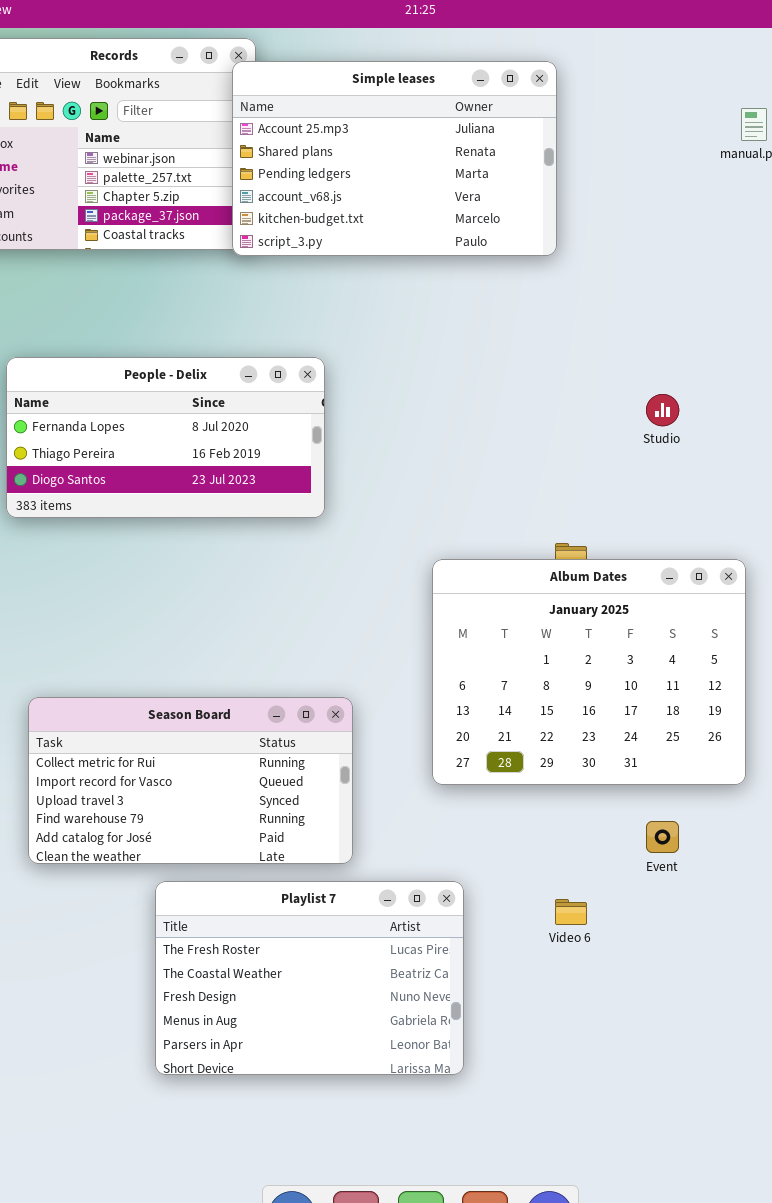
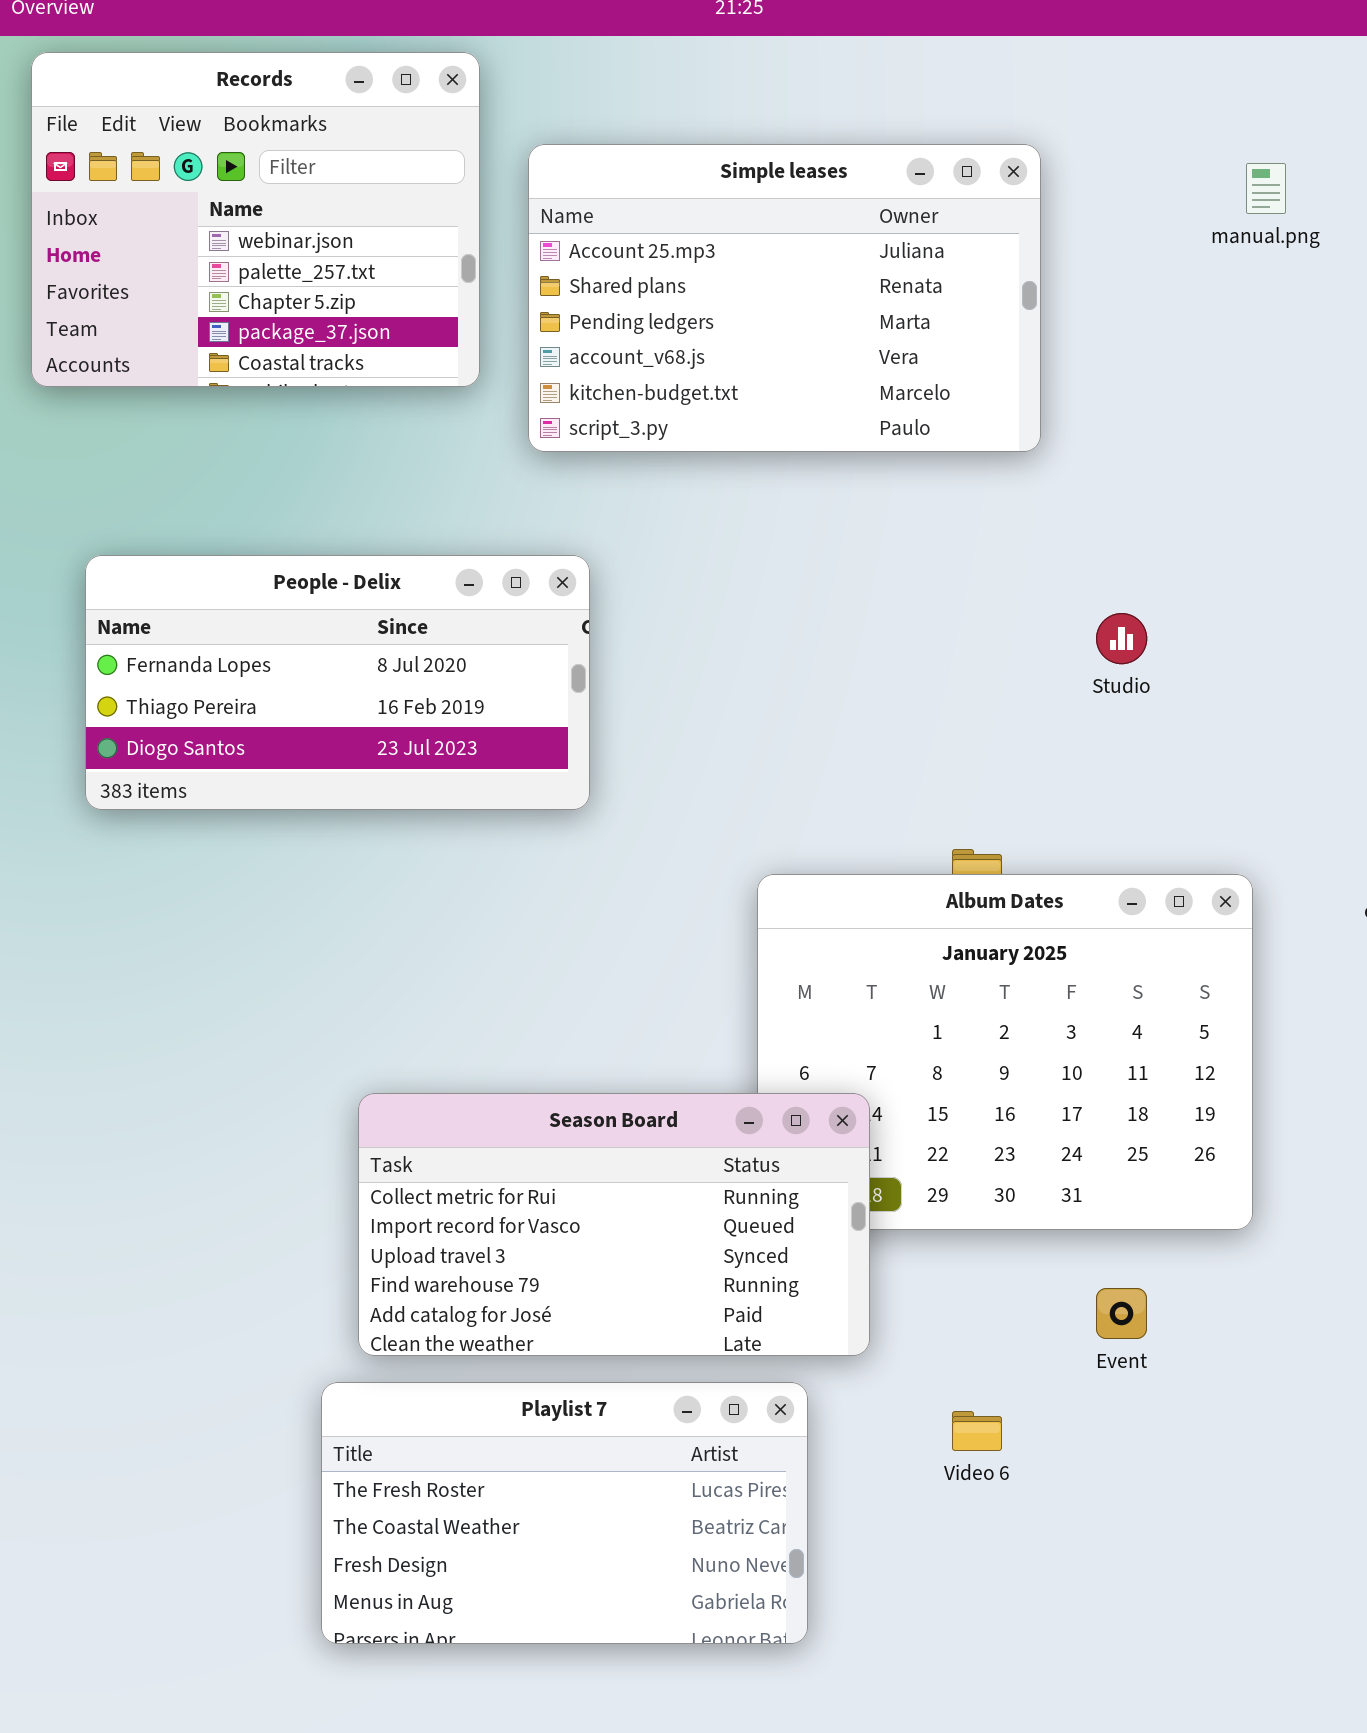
Simple leases: [232,61,557,256] -> [528,144,1041,452], moved
Season Board: [28,697,353,864] -> [358,1093,870,1356], moved
Playlist 7: [155,881,464,1075] -> [321,1382,808,1644], resized

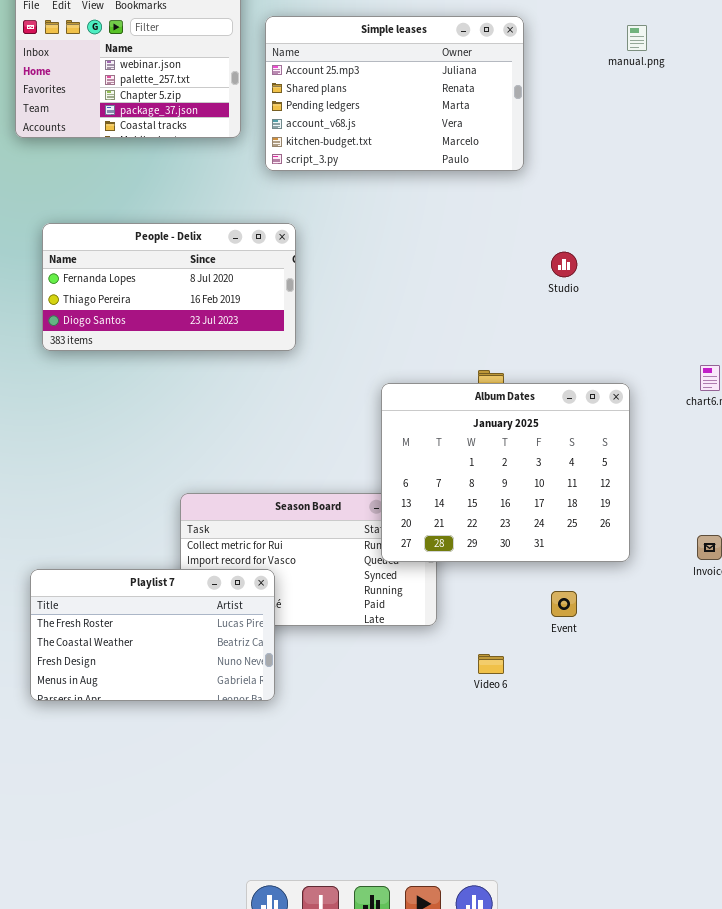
Album Dates: [757,874,1253,1230] -> [381,383,630,562], raised
Playlist 7: [321,1382,808,1644] -> [30,569,275,701], moved

